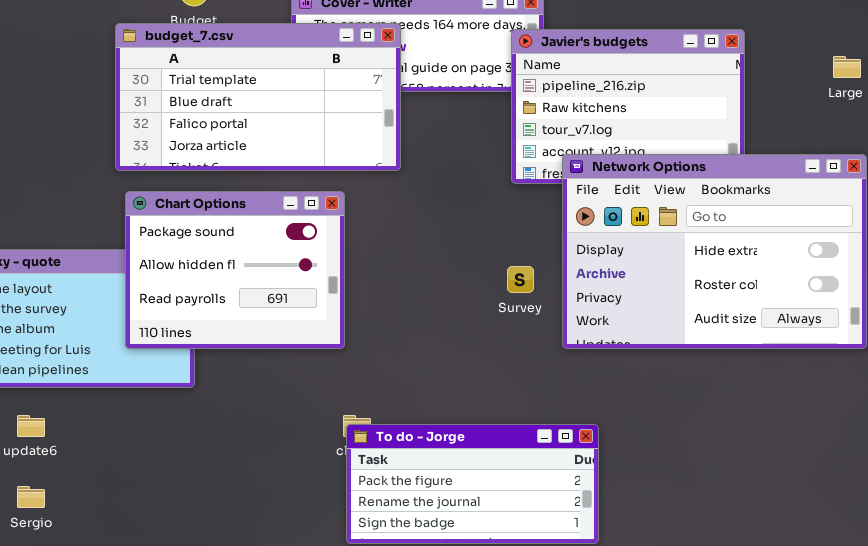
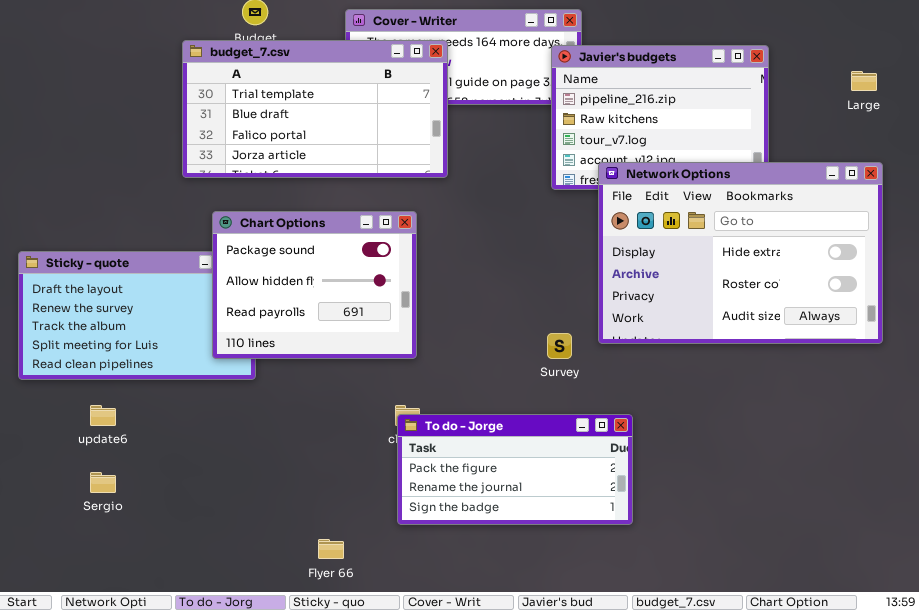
Chart Options: [125,191,345,349] -> [212,211,417,359], moved
Survey: [507,266,534,293] -> [547,333,572,359], moved

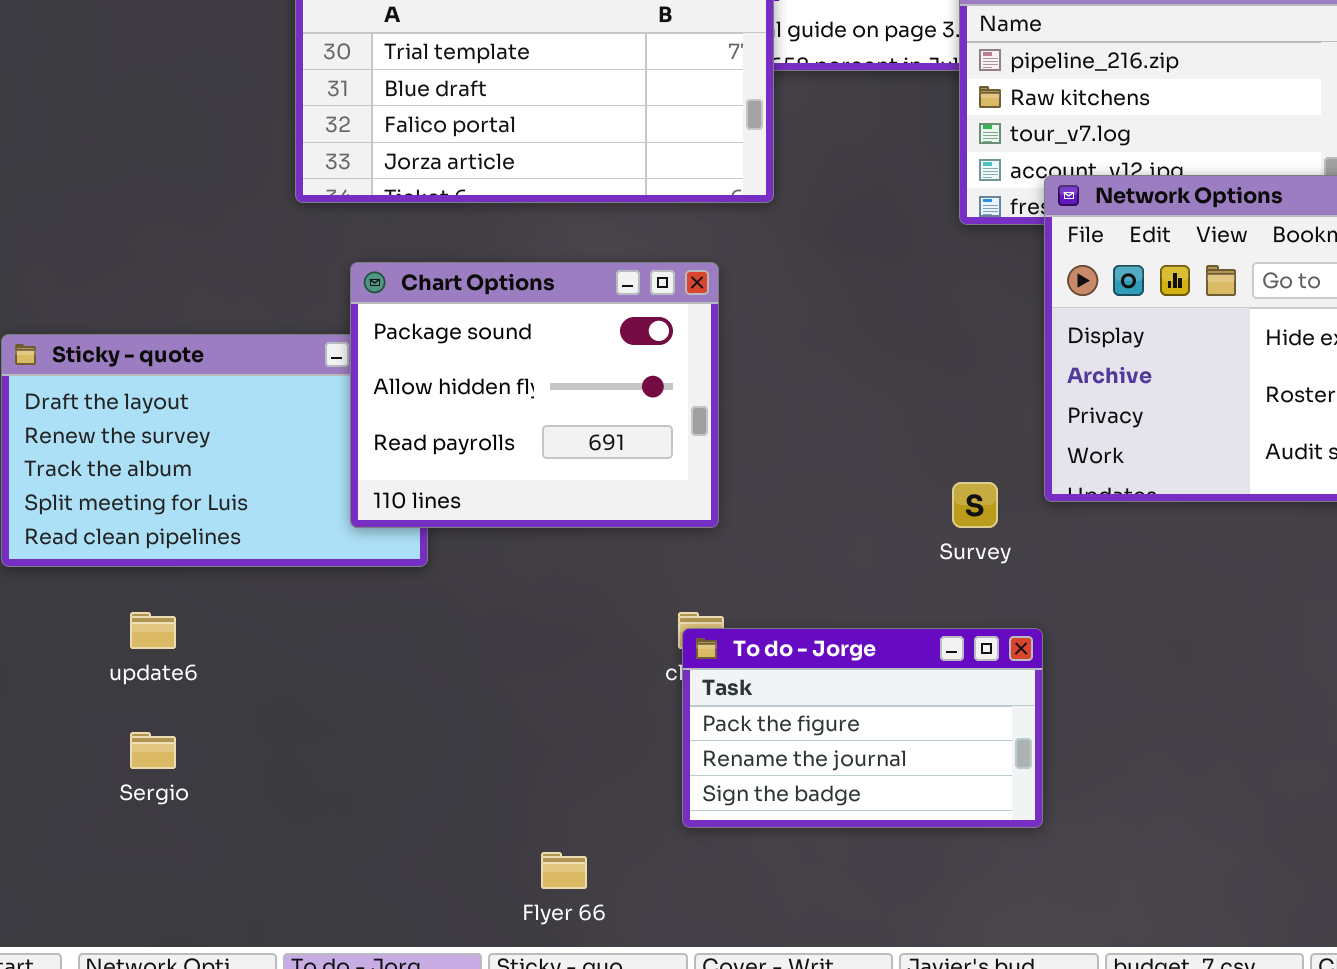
To do - Jorge: [397,414,633,525] -> [682,628,1043,828], resized

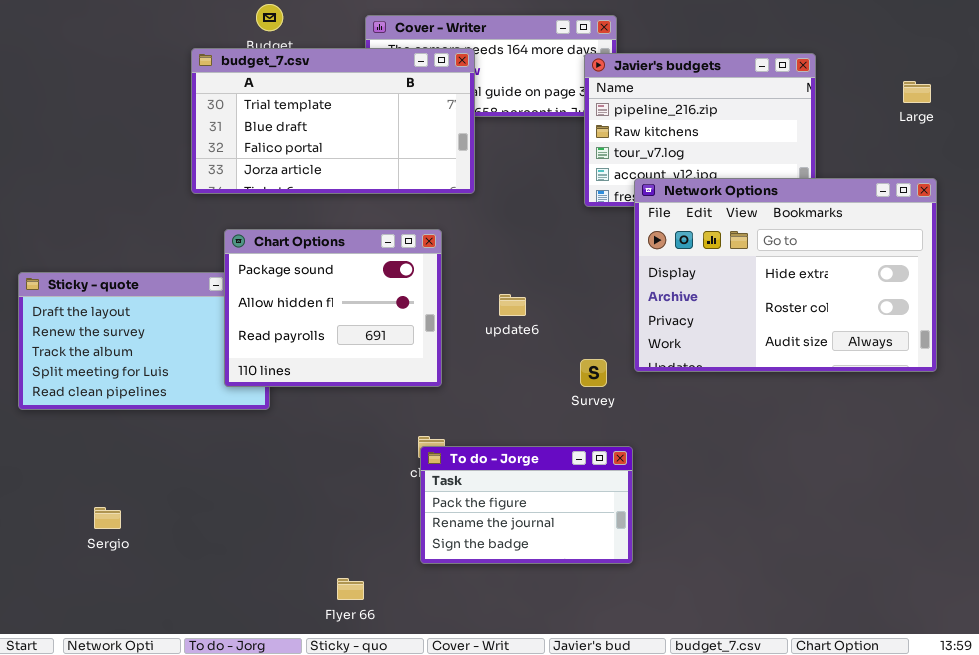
update6: [130,612,176,649] -> [499,294,526,316], moved

